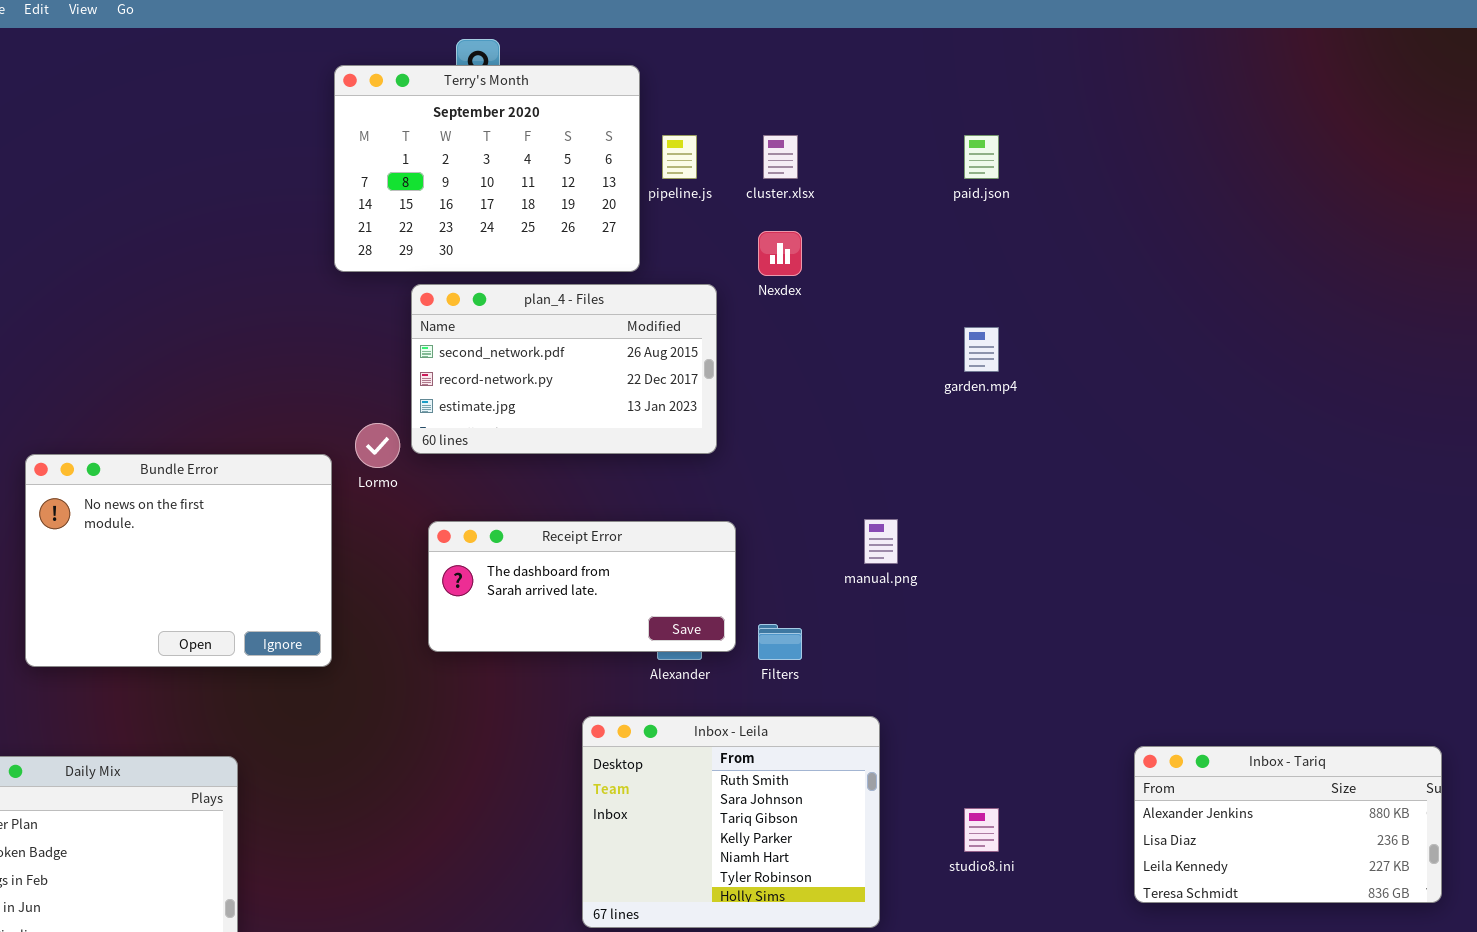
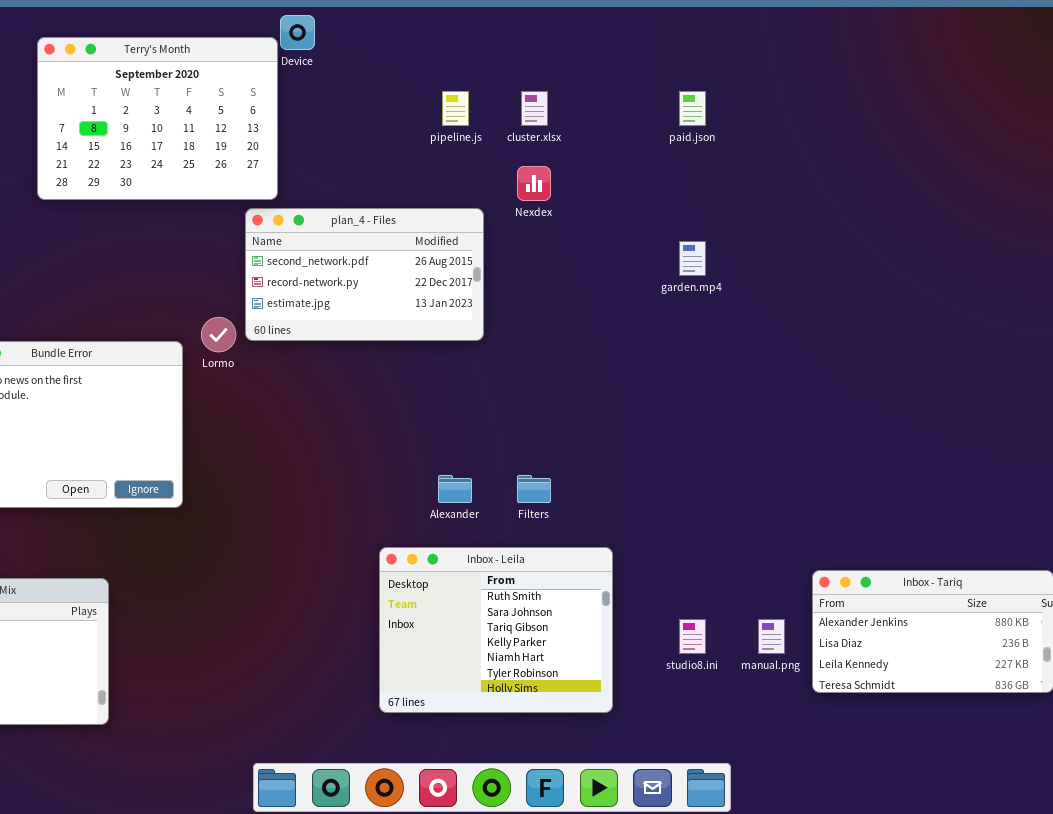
Terry's Month: [334,65,640,272] -> [37,37,278,200], moved
manual.png: [864,519,898,564] -> [758,619,785,654], moved
Receipt Error: [428,521,736,652] -> none, closed

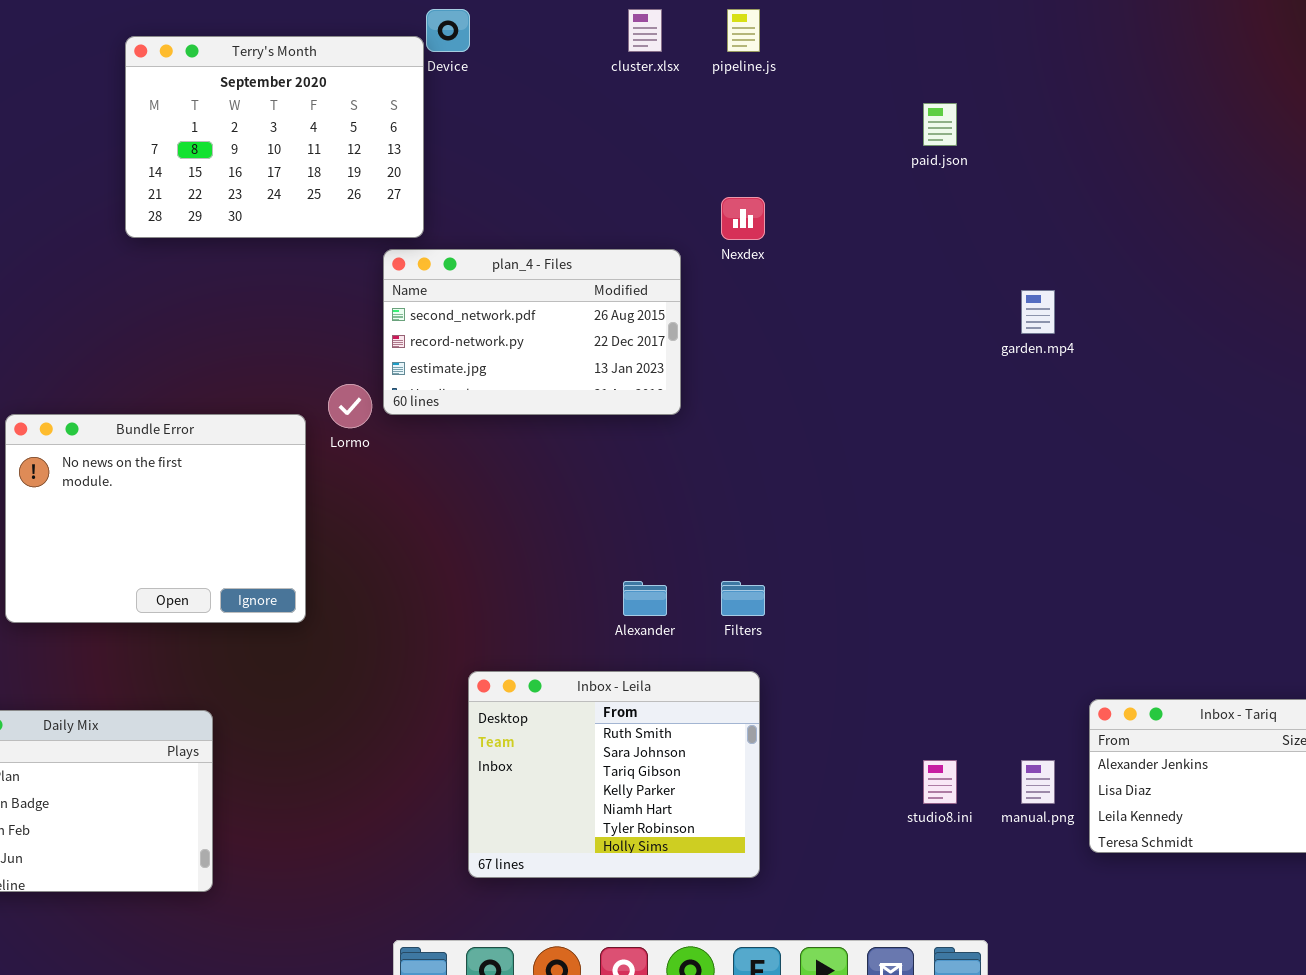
pipeline.js: [442,91,469,126] -> [727,9,760,52], moved
cluster.xlsx: [521,91,548,126] -> [628,9,662,52], moved
garden.mp4: [679,241,706,276] -> [1021,290,1055,334], moved
Inbox - Leila: [379,547,613,713] -> [468,671,760,878], moved

